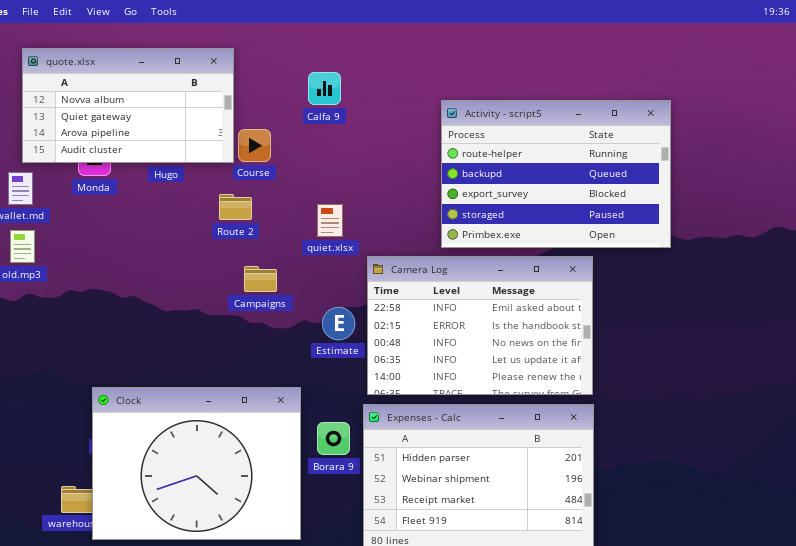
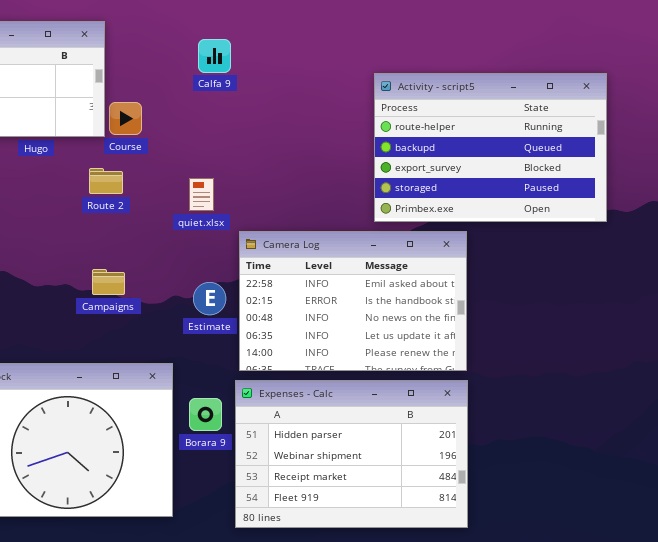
Calfa 9: [308,72,341,105] -> [198,39,231,73], moved
Activity - script5: [441,100,671,248] -> [374,73,607,222], moved
Campaigns: [244,266,277,292] -> [92,269,125,295], moved

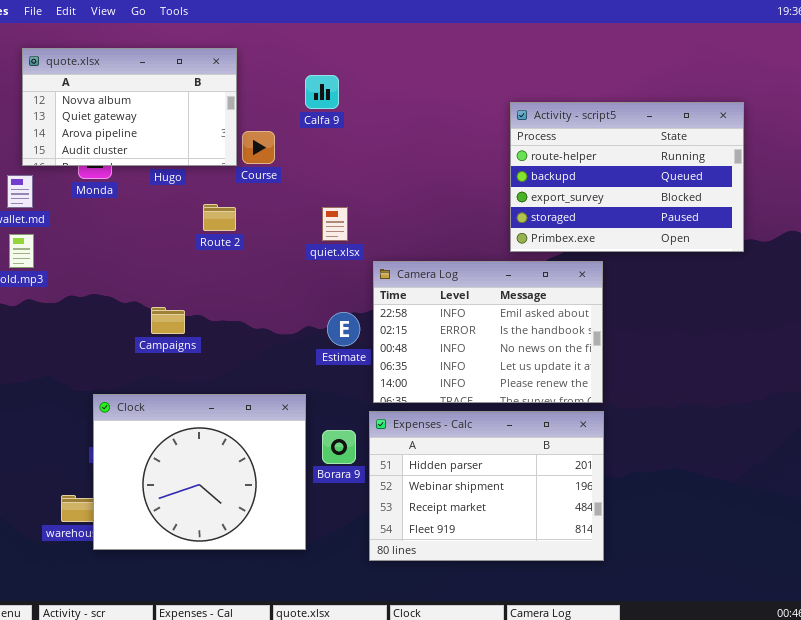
Calfa 9: [198,39,231,73] -> [305,75,339,109], moved
Route 2: [89,168,123,194] -> [203,204,236,231], moved
Campaigns: [92,269,125,295] -> [151,307,185,334], moved

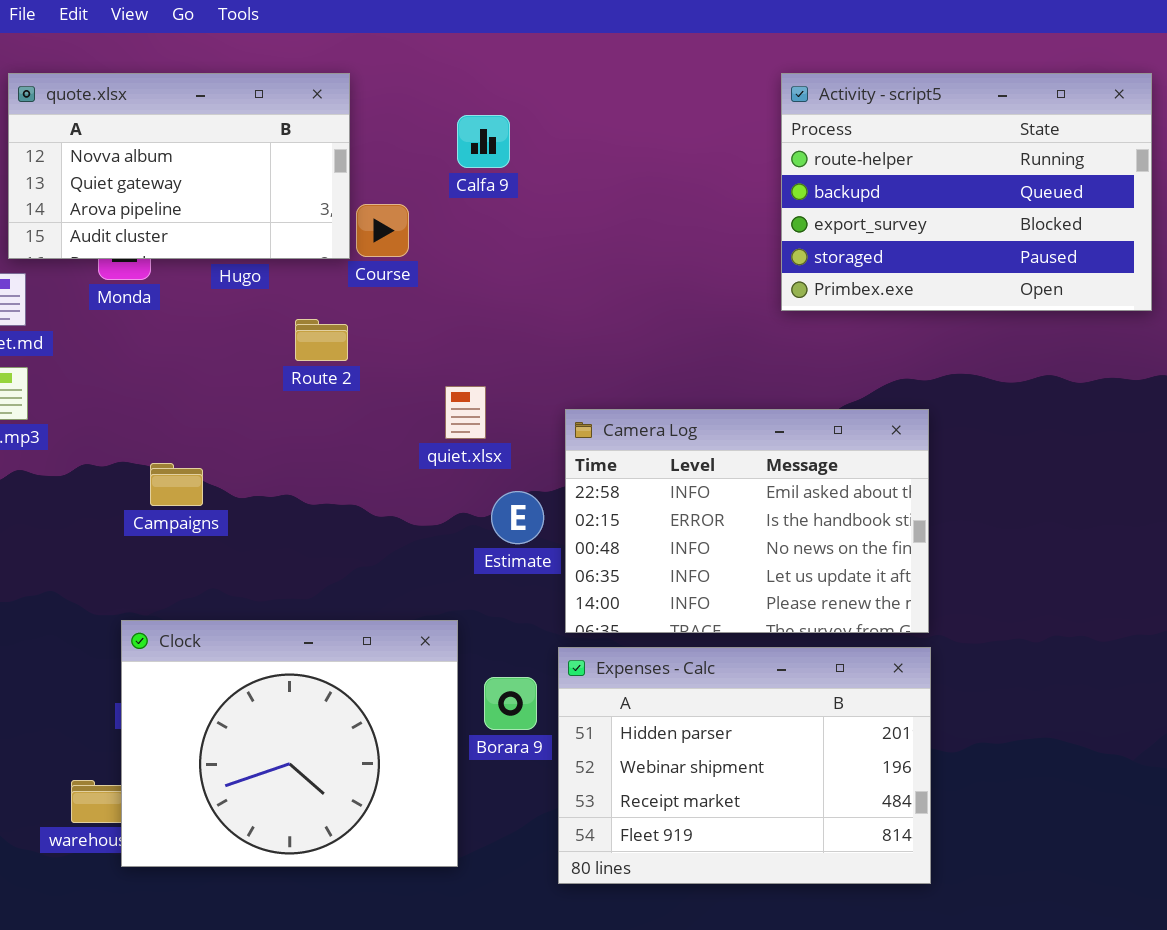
Activity - script5: [510,102,744,252] -> [781,73,1152,311], moved
quiet.xlsx: [322,207,348,241] -> [445,386,486,439], moved
Campaigns: [151,307,185,334] -> [150,463,203,506], moved

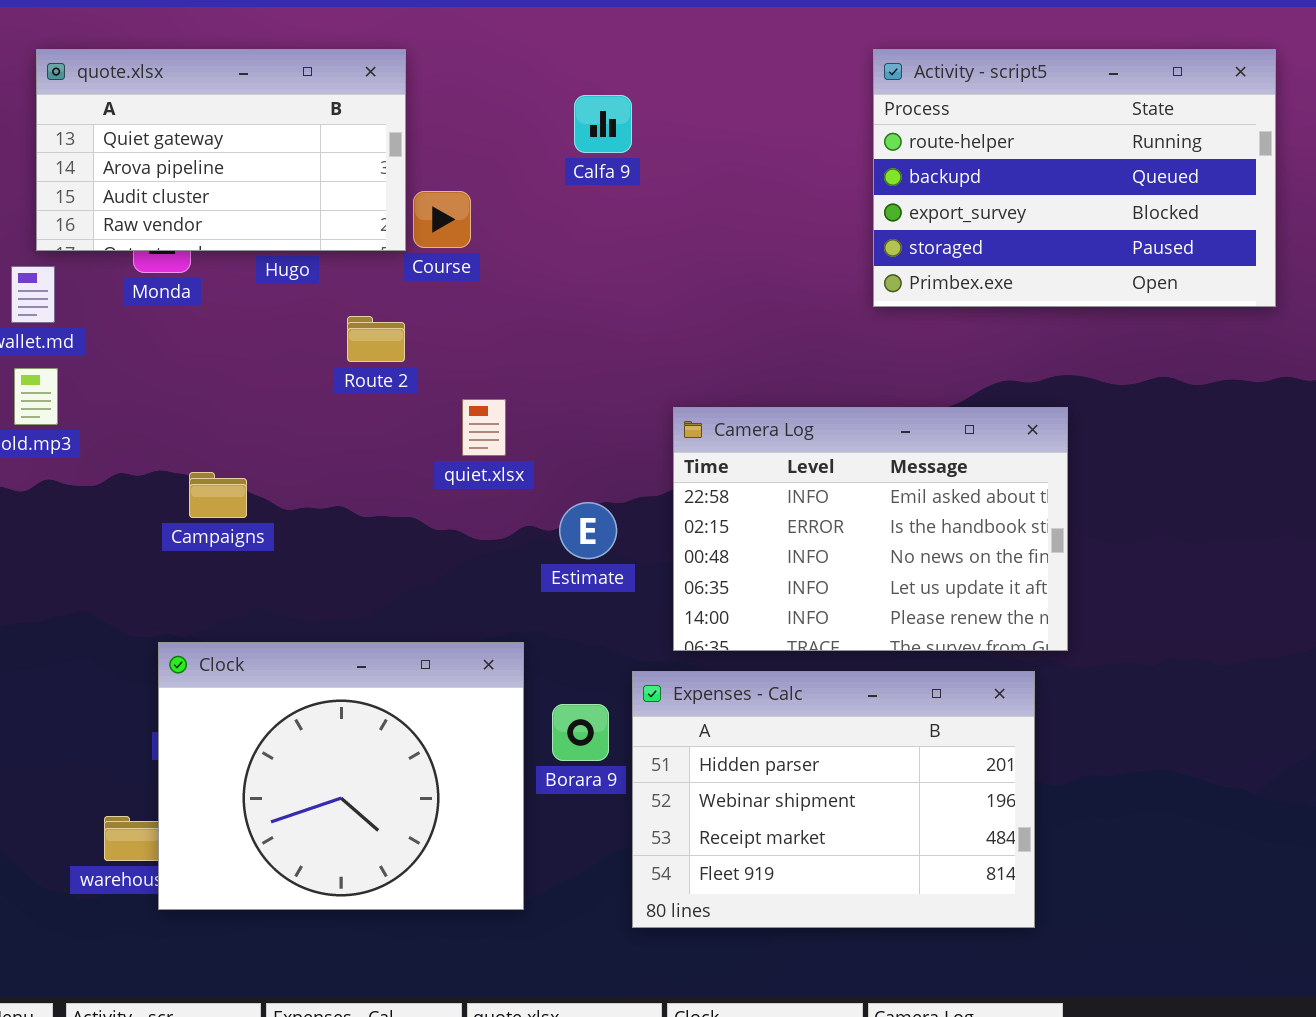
quote.xlsx: [8,73,350,259] -> [36,49,406,251], scrolled down 1 row
Calfa 9: [457,115,510,168] -> [574,95,632,153], moved
quiet.xlsx: [445,386,486,439] -> [462,399,506,456], moved
Camera Log: [565,409,929,633] -> [673,407,1068,651], moved

